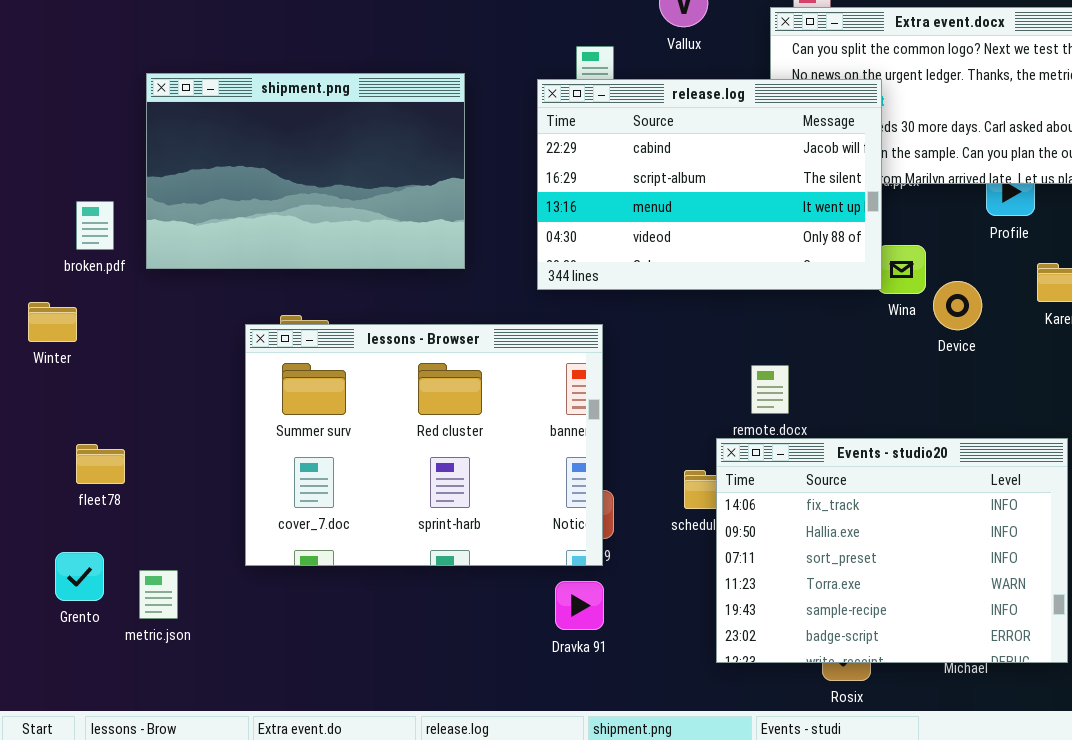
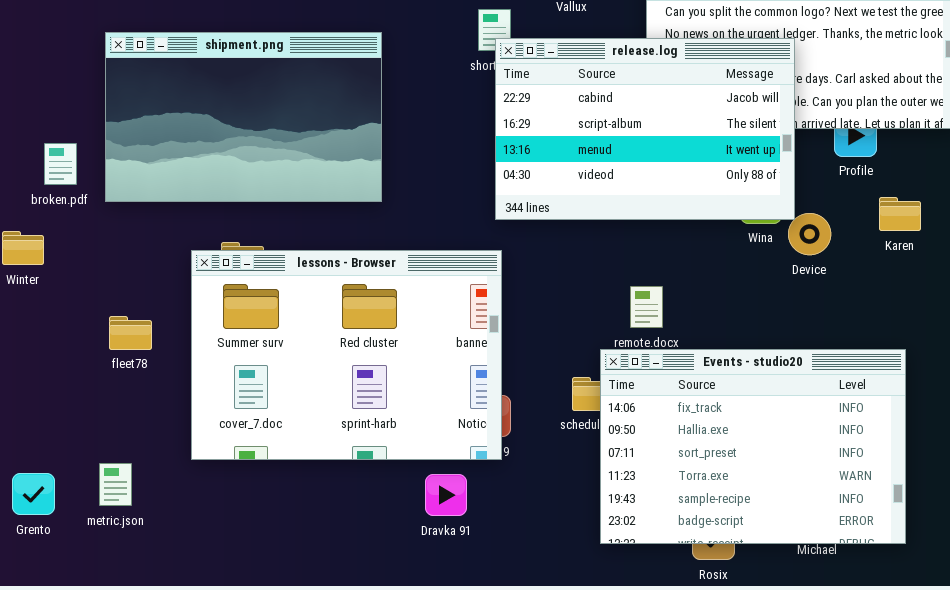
release.log: [537,79,882,290] -> [495,38,795,220], moved
fleet78: [76,444,125,484] -> [109,316,152,350], moved
Grento: [55,552,104,601] -> [12,473,55,515], moved
Dravka 91: [555,581,604,630] -> [425,474,467,516], moved

